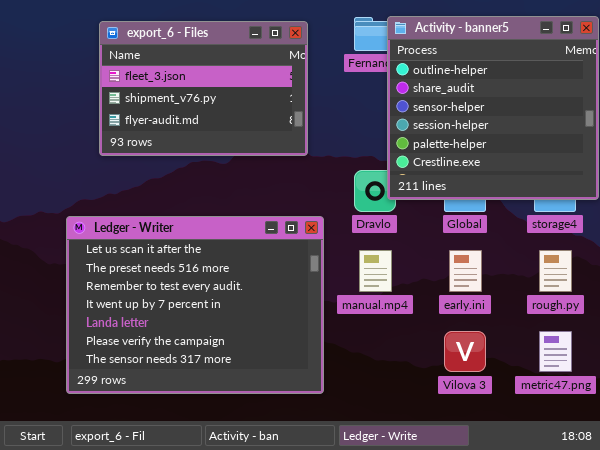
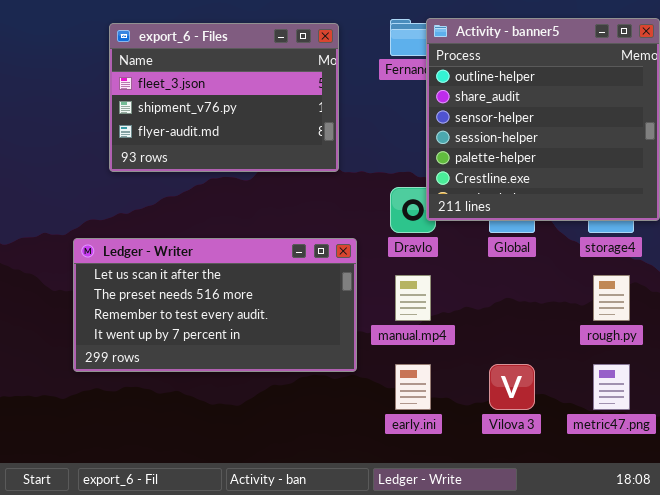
Ledger - Writer: [66,216,324,394] -> [73,238,357,372], resized
early.ini: [449,250,482,292] -> [395,364,431,410], moved

